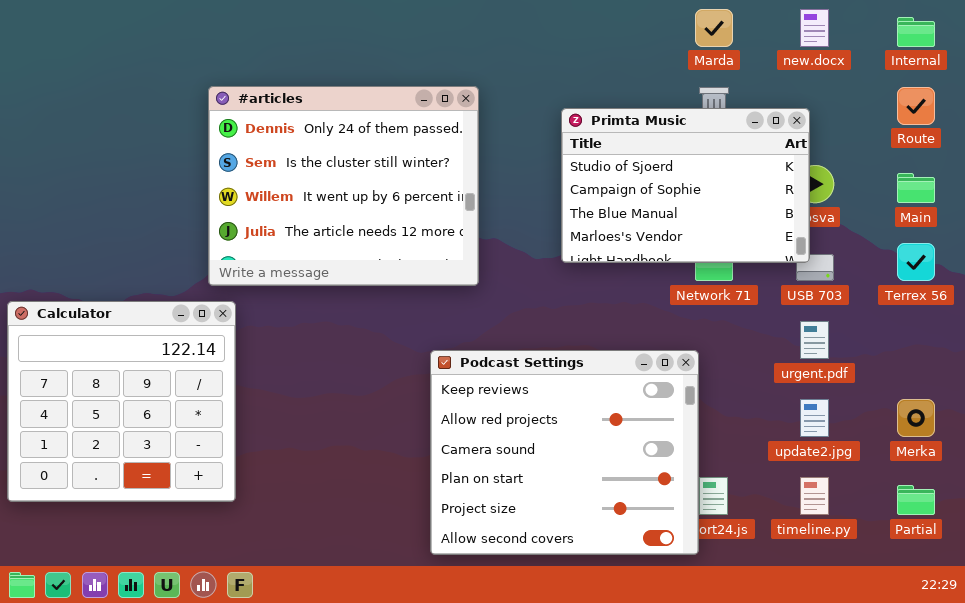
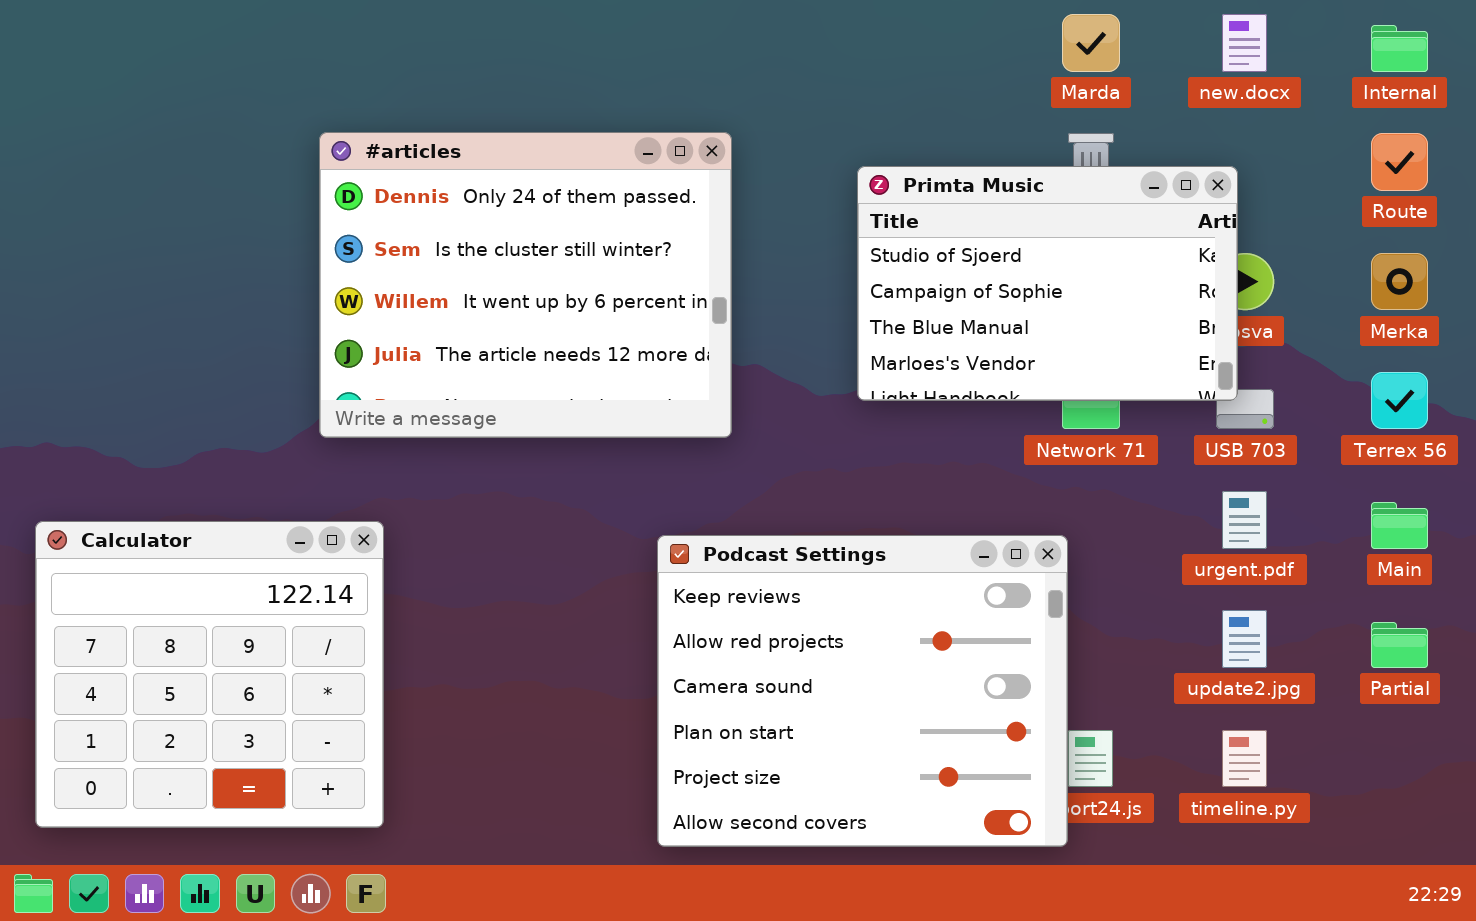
Main: [897,173,935,203] -> [1371,502,1428,549], moved
Calculator: [7,301,236,502] -> [35,521,384,828], moved
Merka: [897,399,935,437] -> [1371,253,1428,310], moved
Partial: [897,485,935,515] -> [1371,622,1428,668], moved

